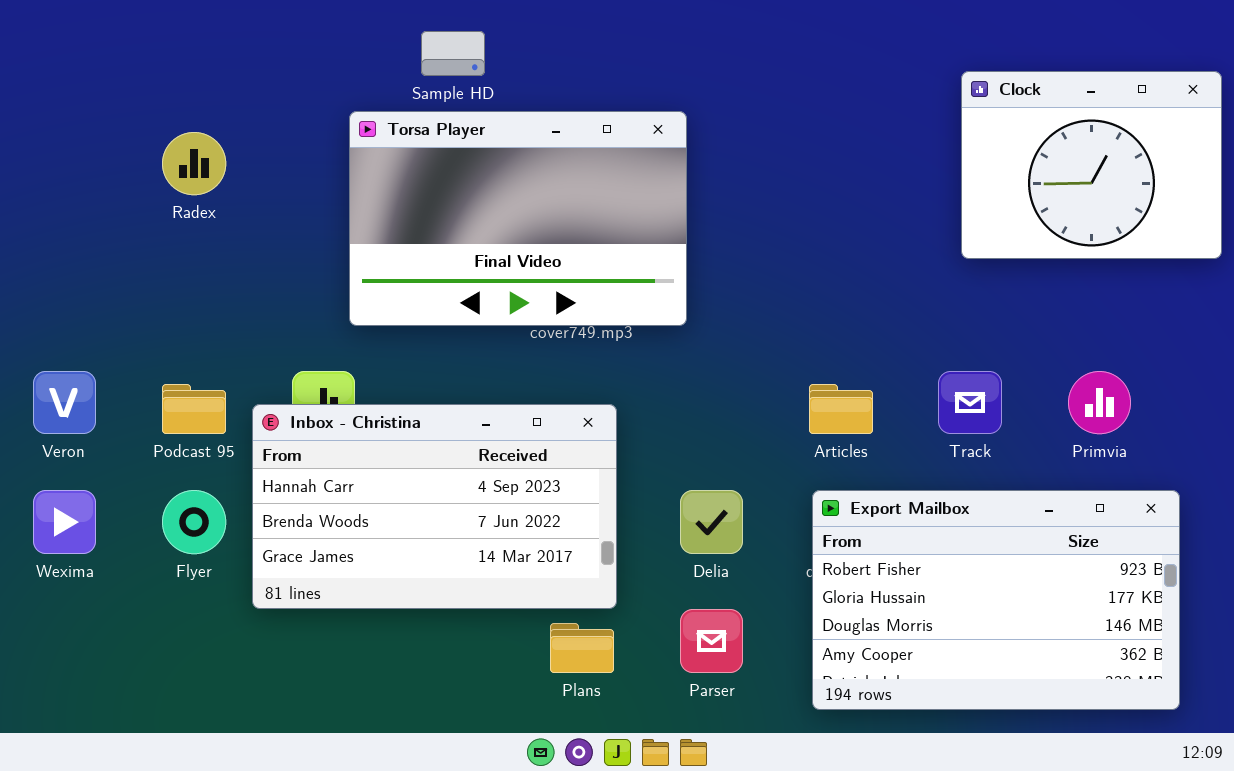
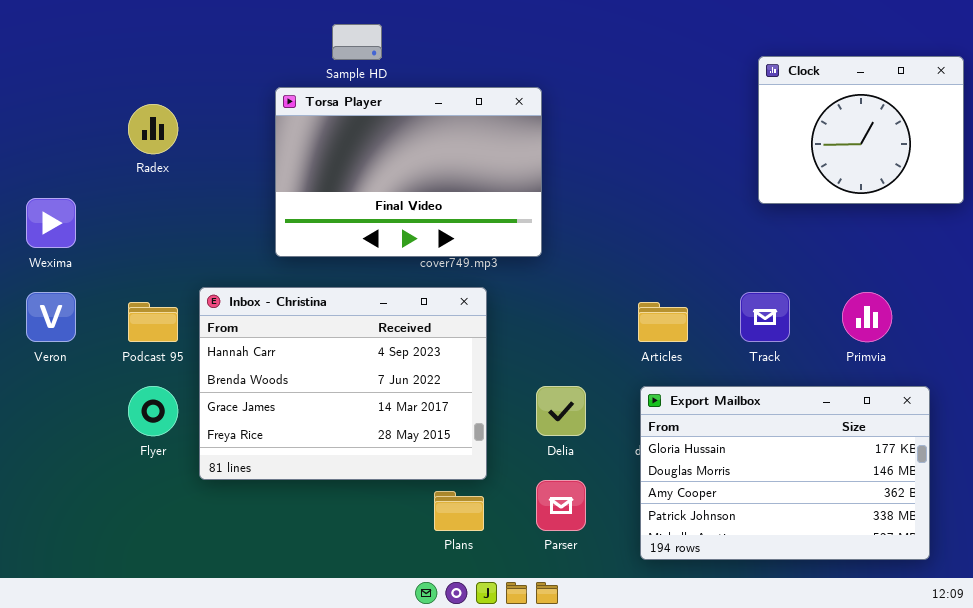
Inbox - Christina: [252,404,617,609] -> [199,287,487,480], resized
Wexima: [33,490,96,554] -> [26,198,76,248], moved
Export Mailbox: [812,490,1180,710] -> [640,386,930,560], scrolled down 1 row

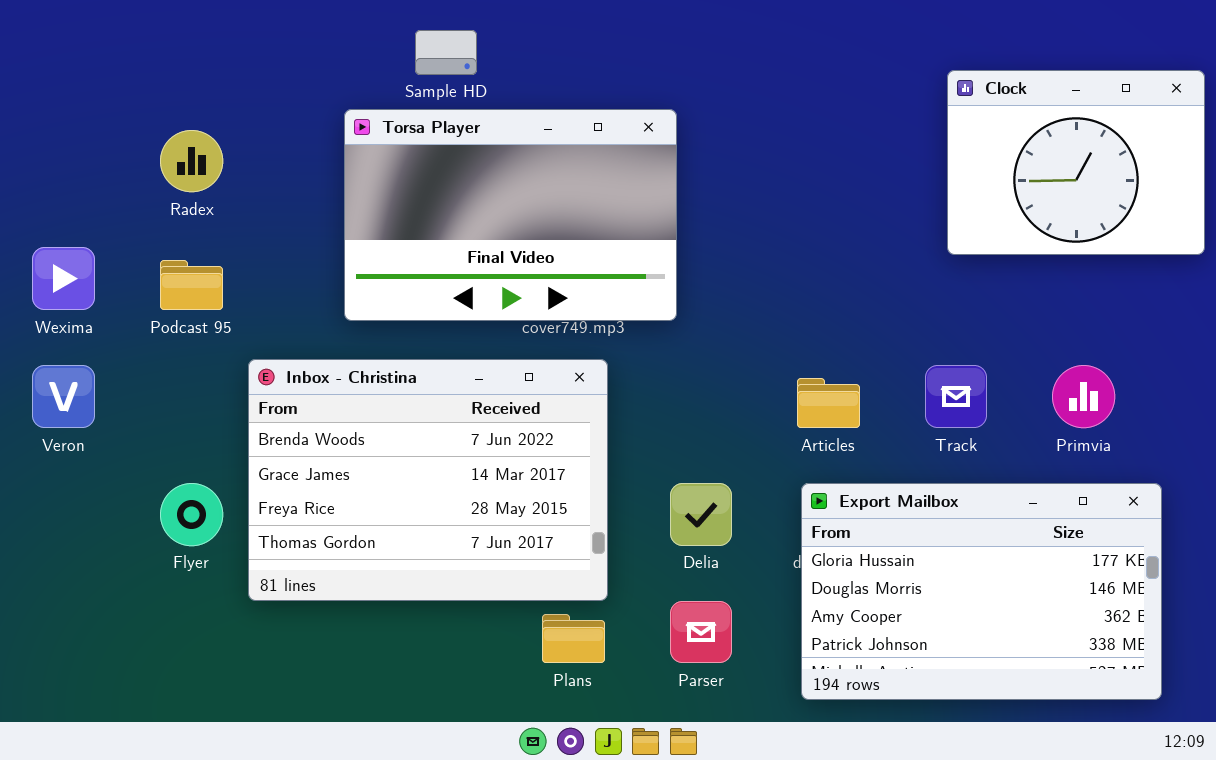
Inbox - Christina: [199,287,487,480] -> [248,359,608,601], scrolled down 1 row
Podcast 95: [128,302,178,342] -> [160,260,223,310], moved

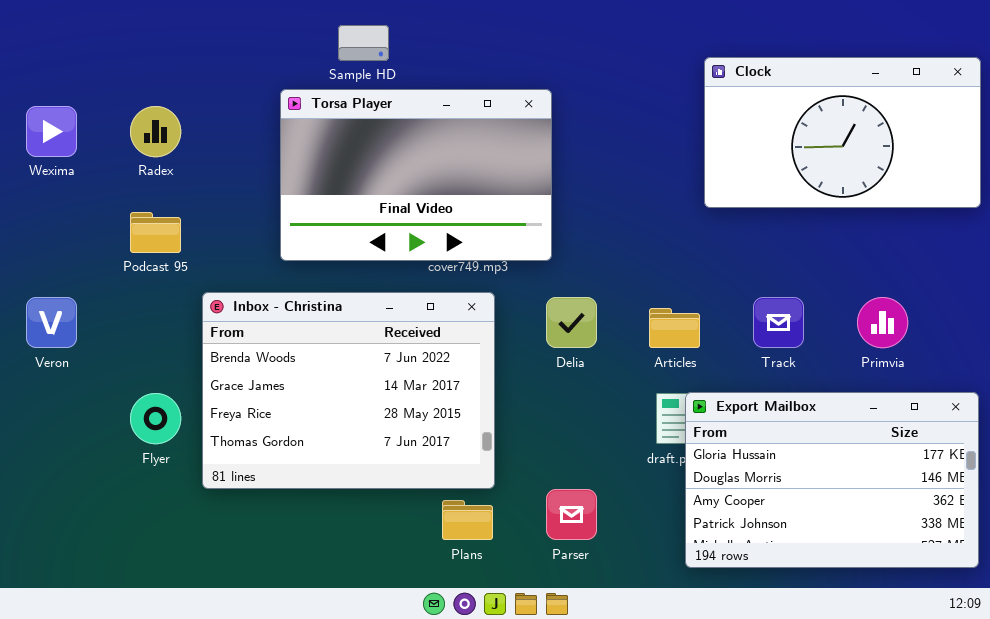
Clock: [947,70,1205,255] -> [704,57,981,208], resized
Wexima: [32,247,95,310] -> [26,106,77,157], moved
Delia: [670,483,732,546] -> [546,297,597,348], moved
Export Mailbox: [801,483,1162,700] -> [685,392,979,568], moved

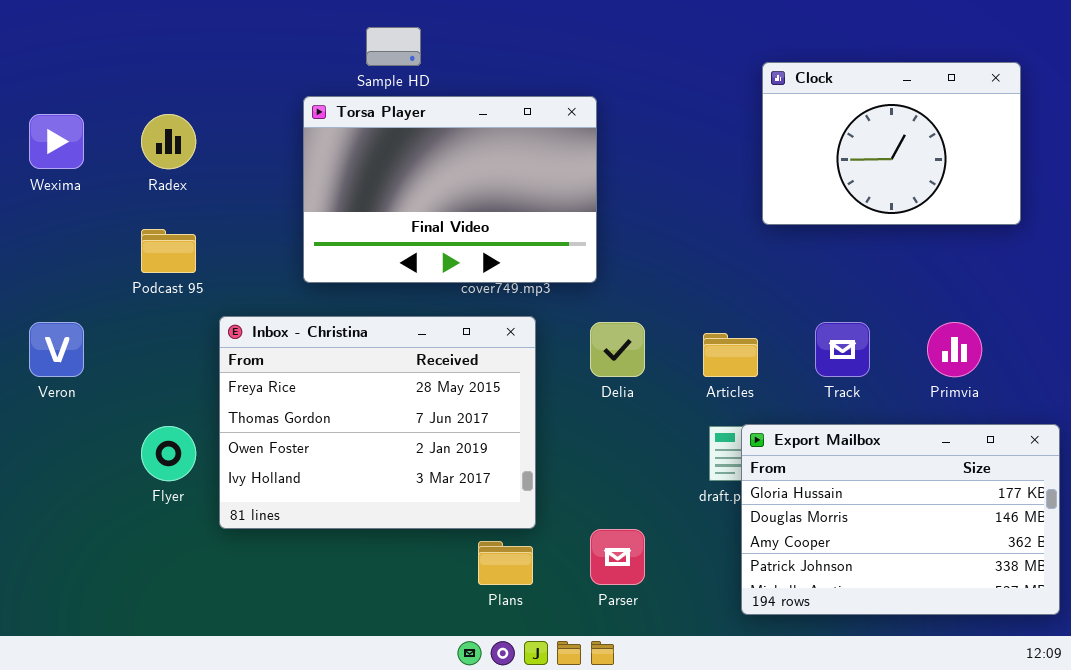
Clock: [704,57,981,208] -> [762,62,1021,225], resized
Inbox - Christina: [202,292,495,489] -> [219,316,536,529], scrolled down 2 rows

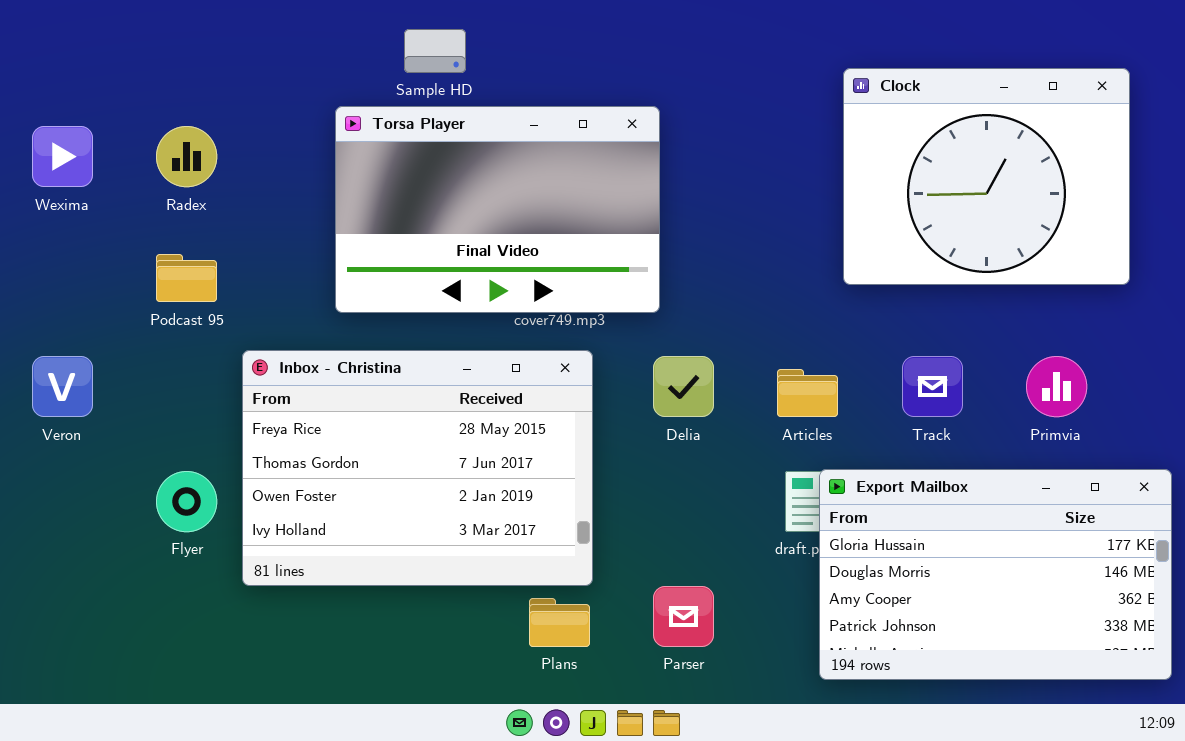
Clock: [762,62,1021,225] -> [843,68,1130,285], resized

